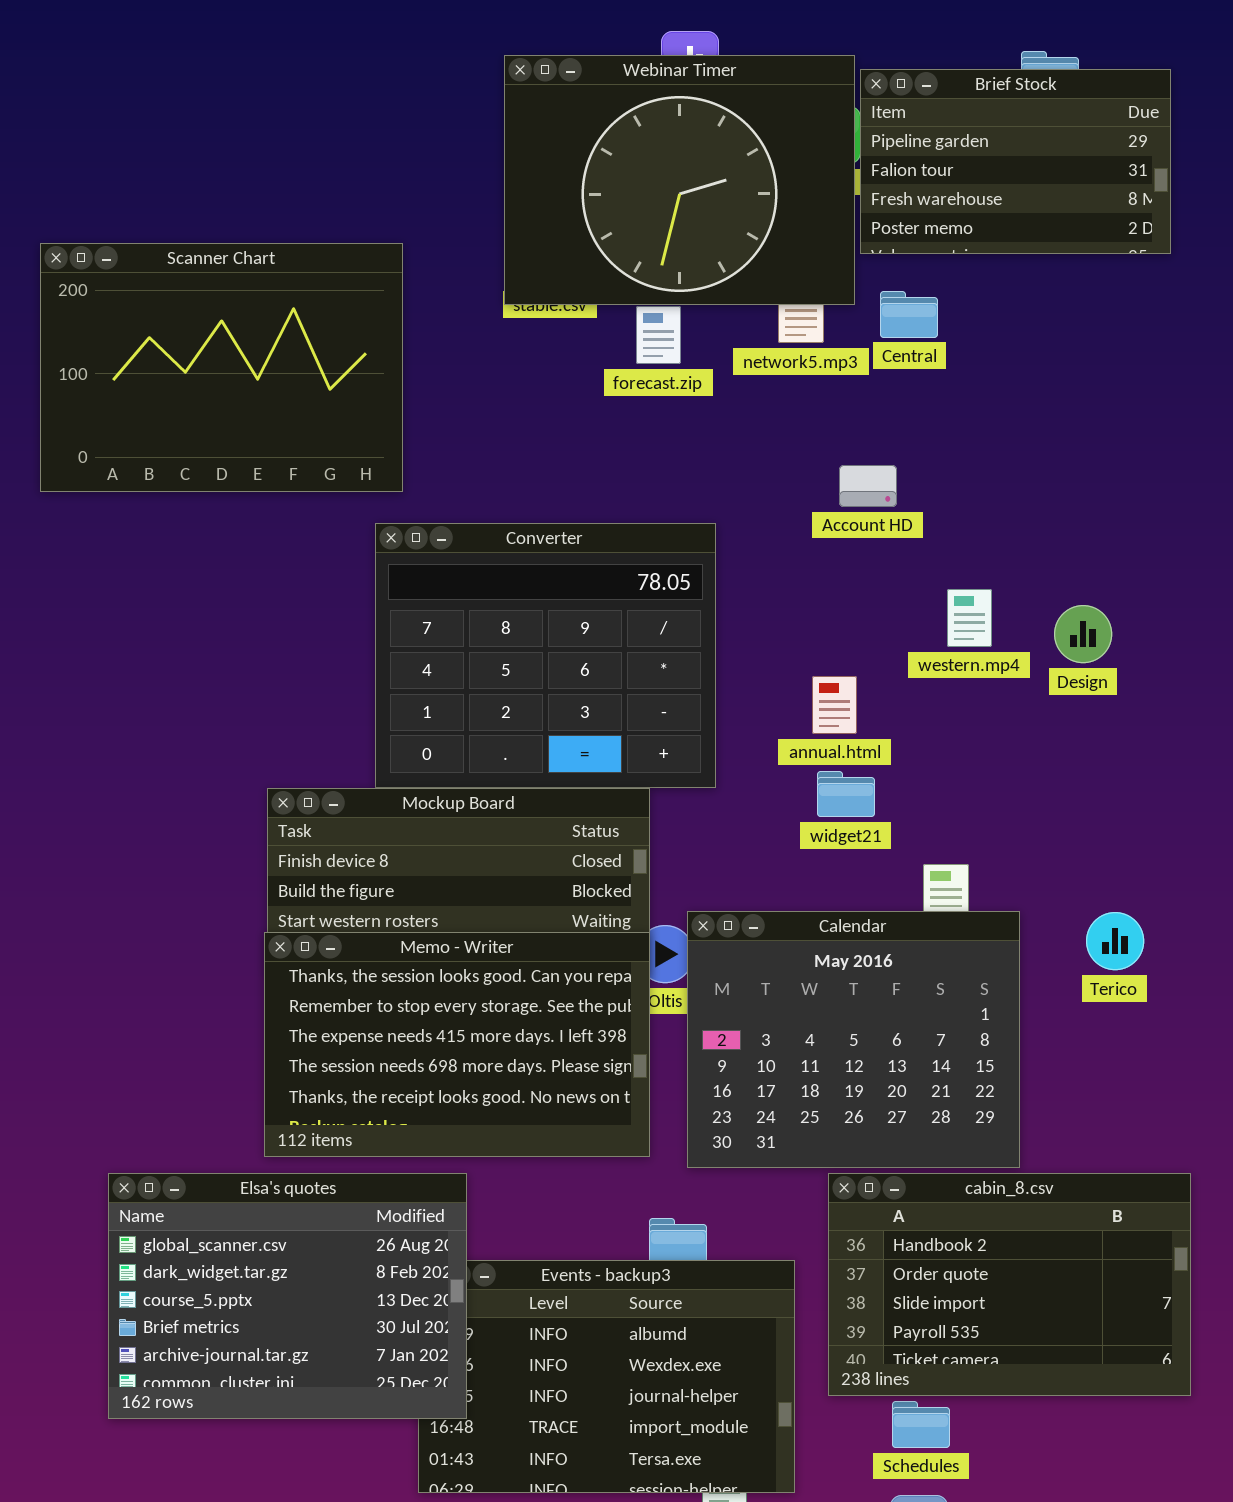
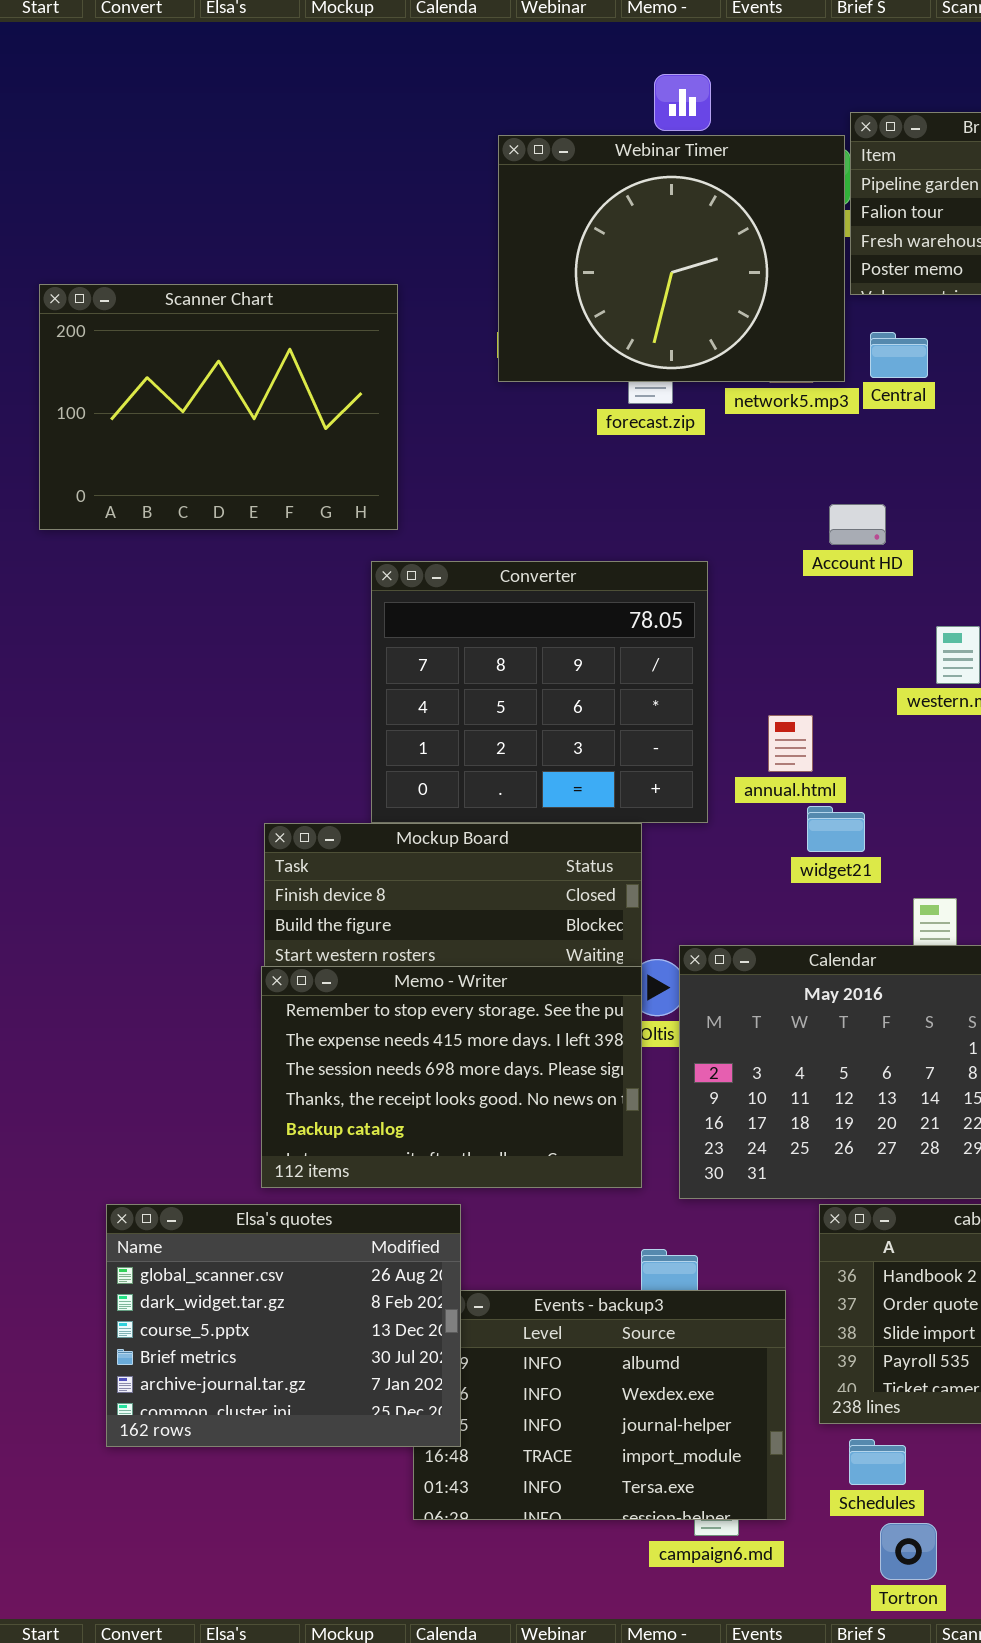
Webinar Timer: [504,55,855,305] -> [498,135,845,382], moved
annual.html: [812,676,857,734] -> [768,715,813,772], moved
Memo - Writer: [264,932,650,1157] -> [261,966,642,1188], scrolled down 1 row
Schedules: [892,1401,950,1448] -> [849,1439,906,1485], moved

